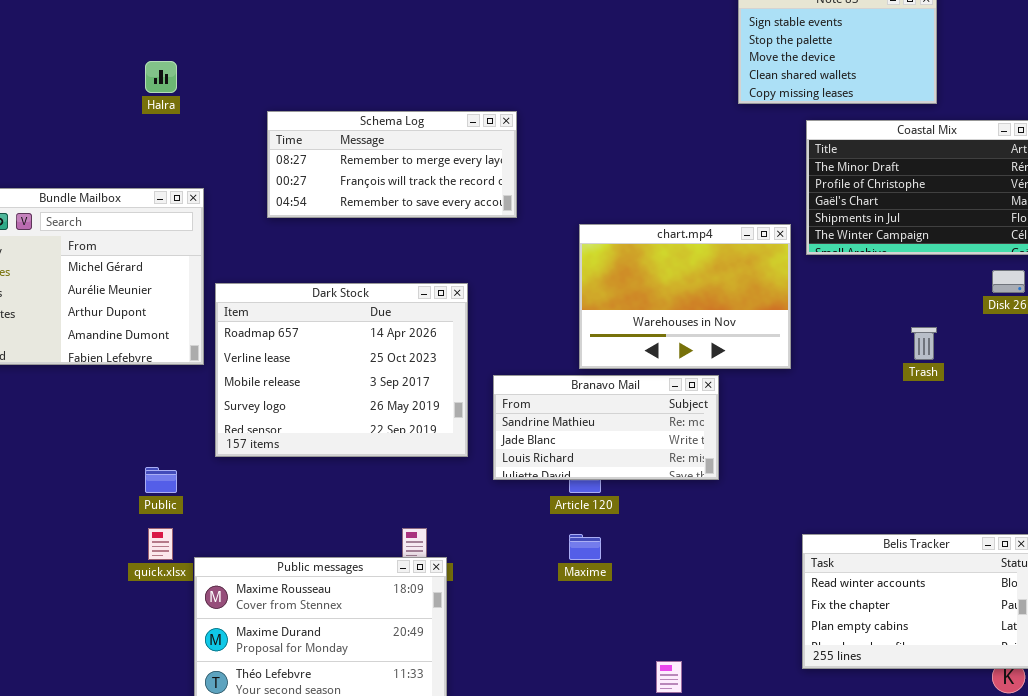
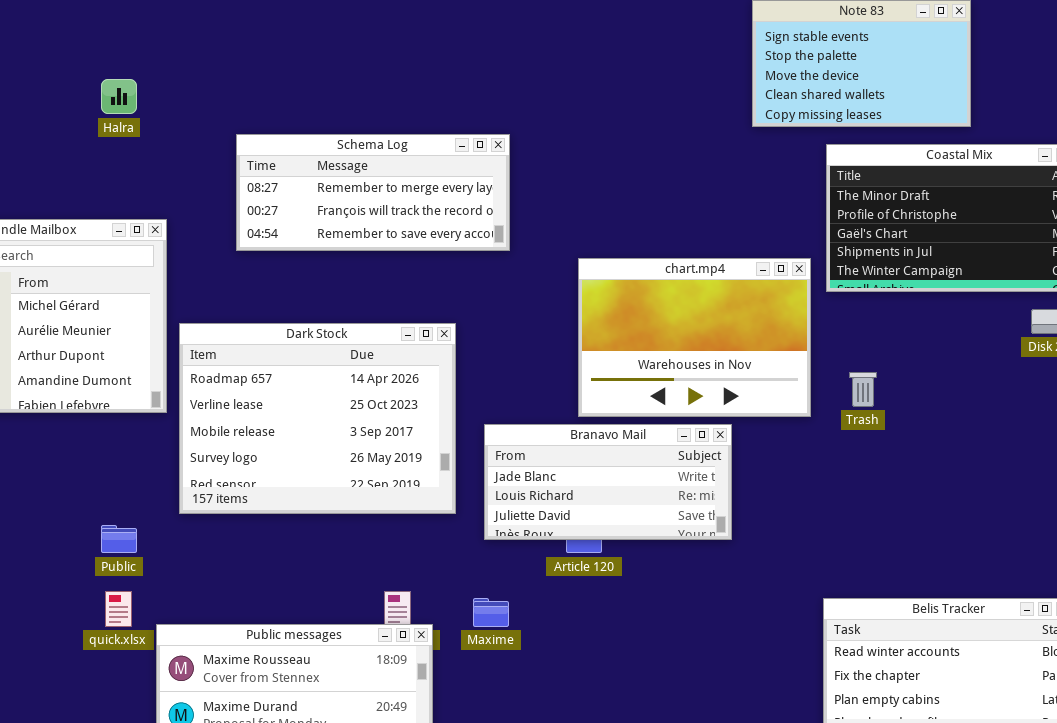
Trash: [911,327,937,360] -> [849,372,877,407], moved
Branavo Mail: [493,375,719,480] -> [484,424,732,540], scrolled down 1 row
Maxime: [569,534,601,560] -> [473,598,509,627], moved

